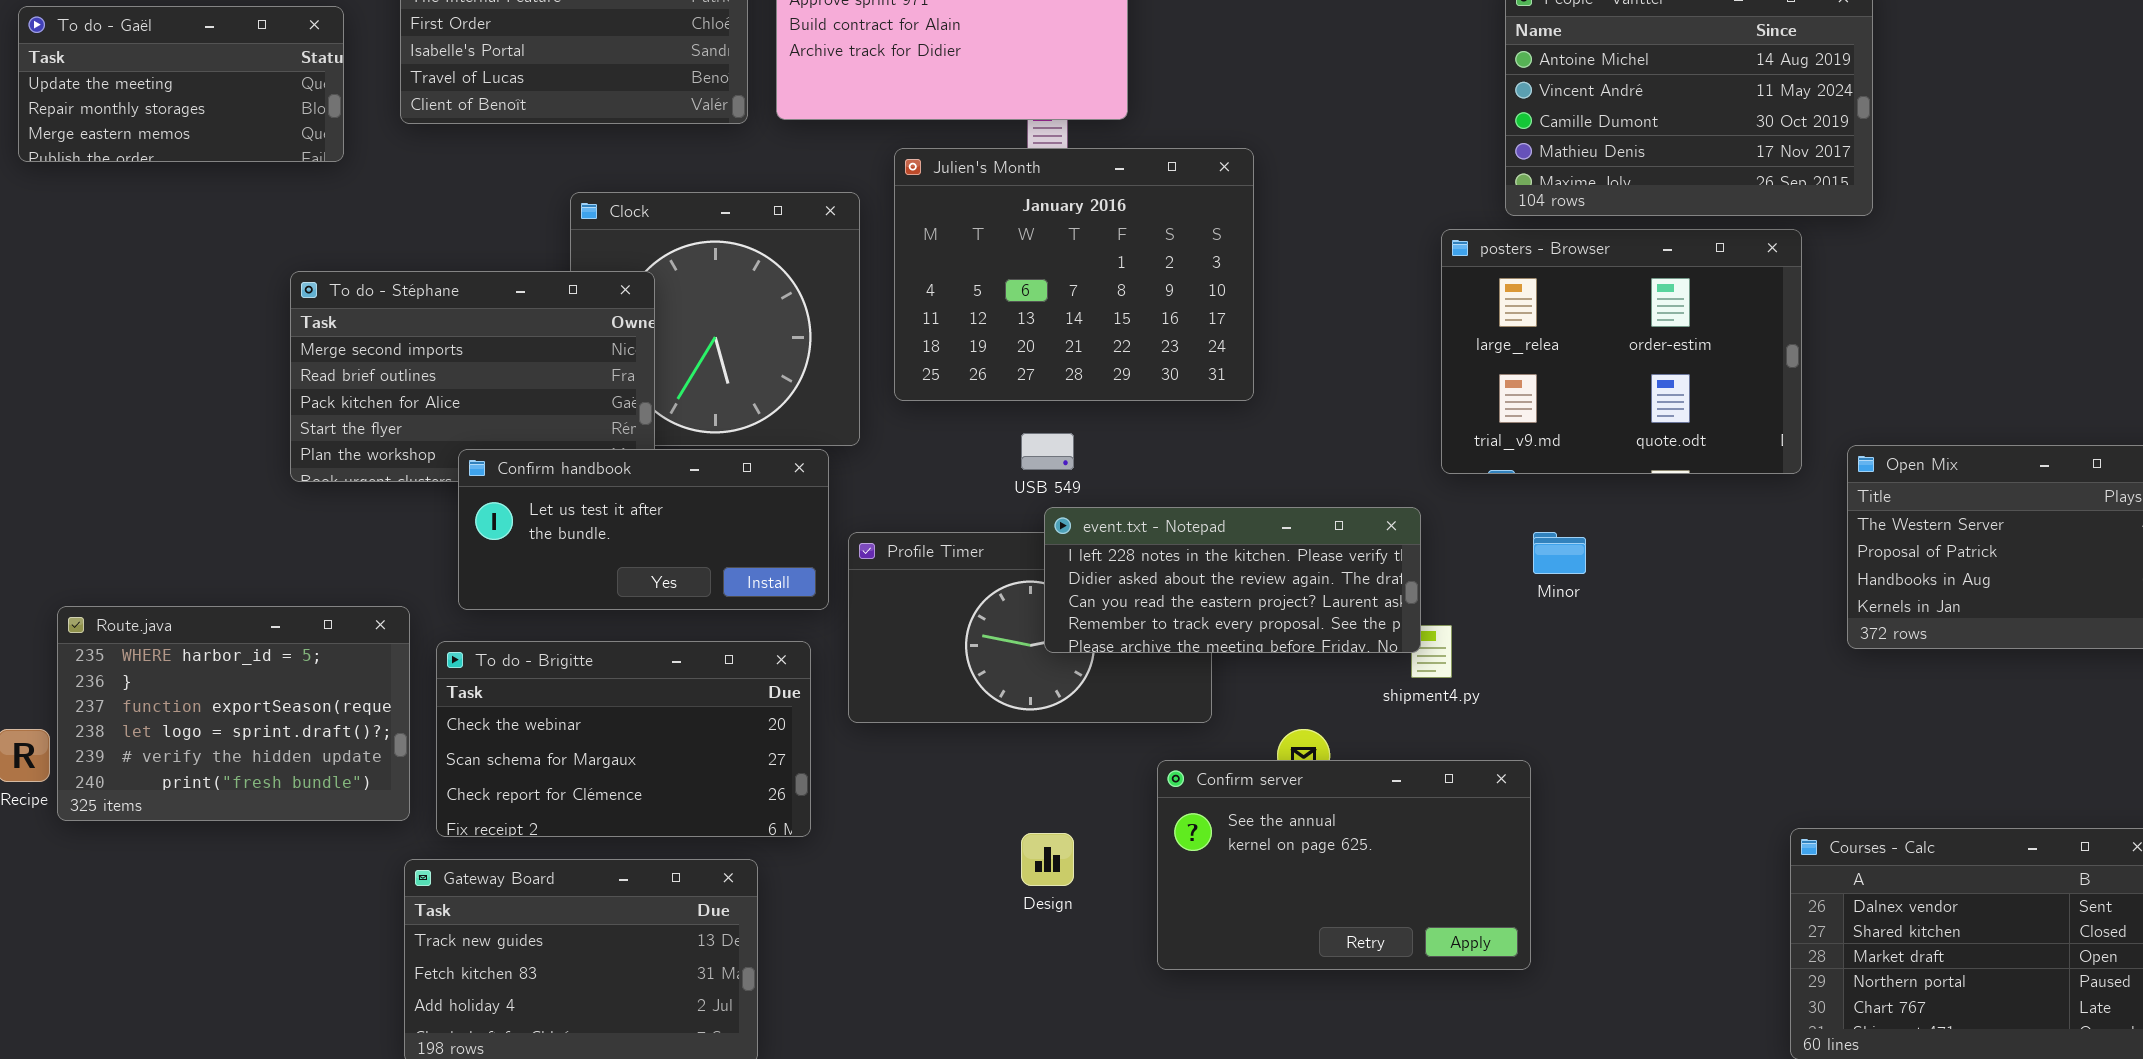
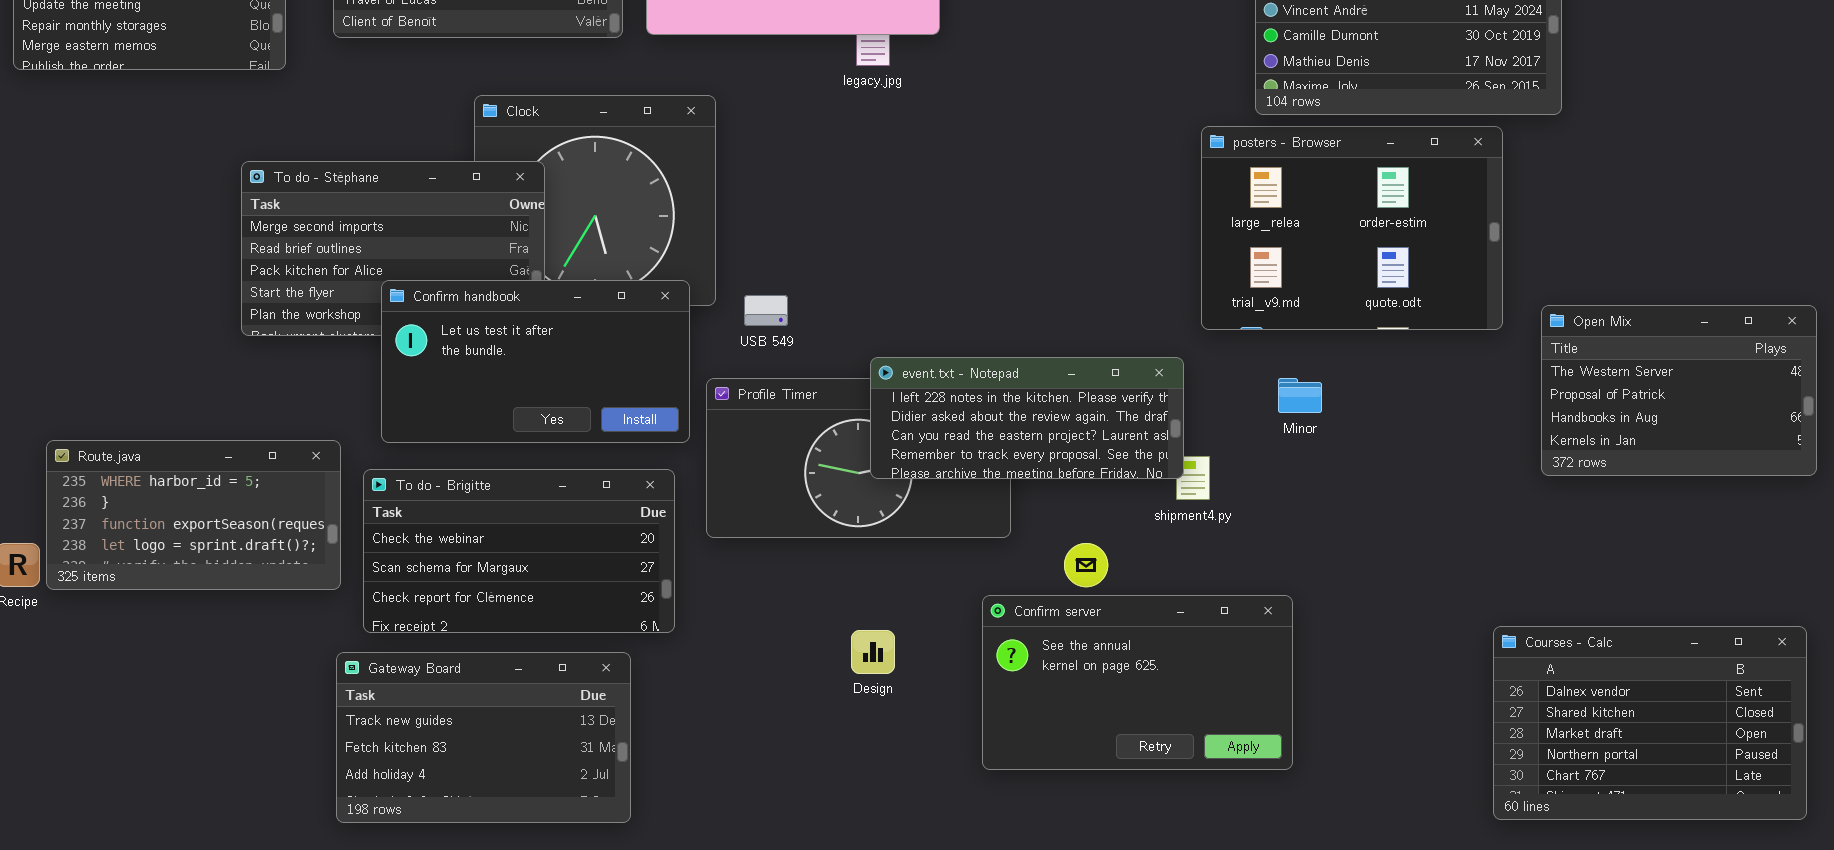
Julien's Month: [894,148,1254,401] -> none, closed
USB 549: [1021,433,1074,470] -> [744,295,788,326], moved
Confirm handbook: [458,449,829,610] -> [381,280,690,443], resized
Route.java: [57,606,410,821] -> [46,440,341,590], resized
Confirm server: [1157,760,1531,970] -> [982,595,1293,770], moved

